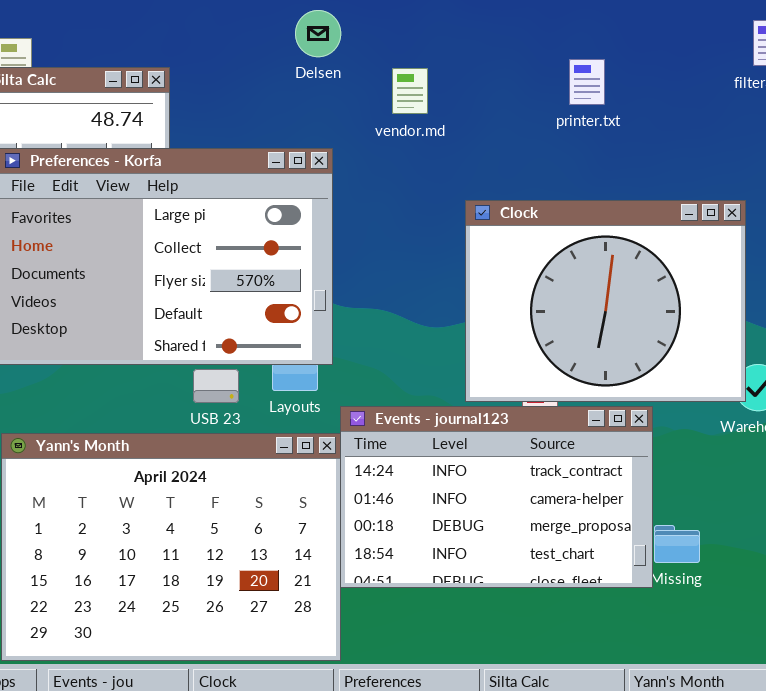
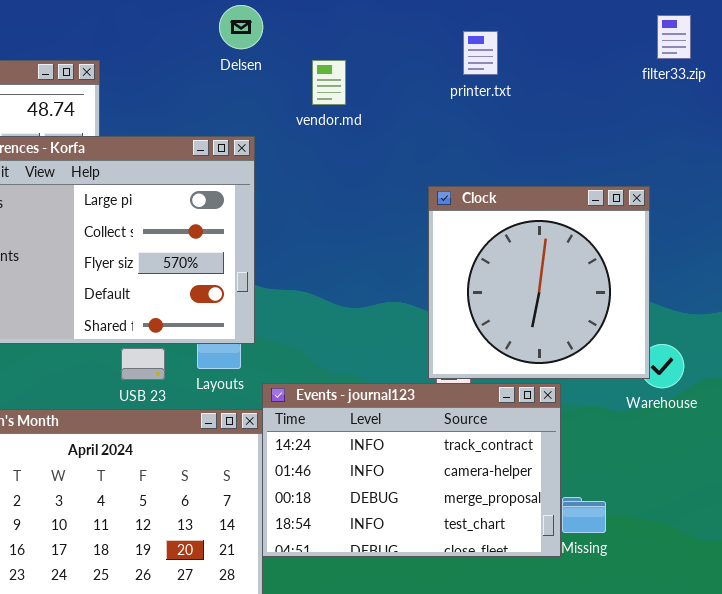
printer.txt: [569,59,605,105] -> [463,31,498,75], moved
Clock: [465,200,746,402] -> [428,186,650,379], resized

